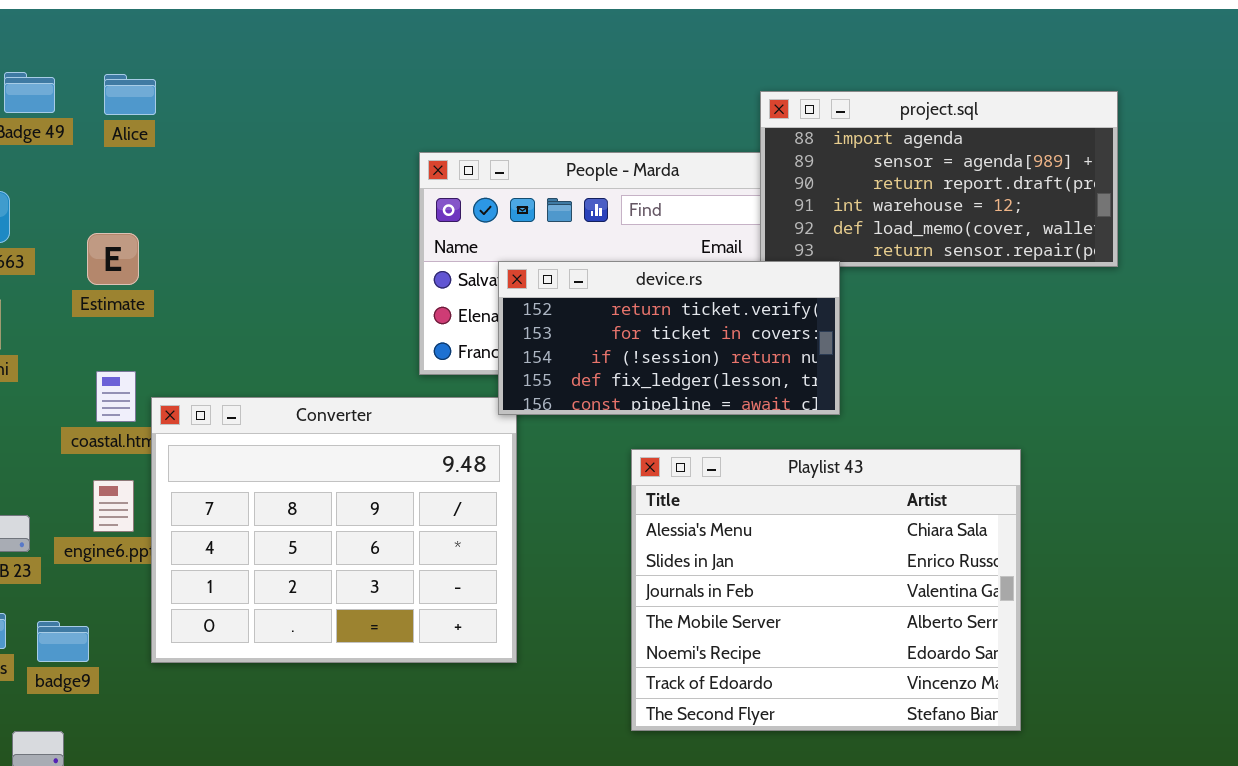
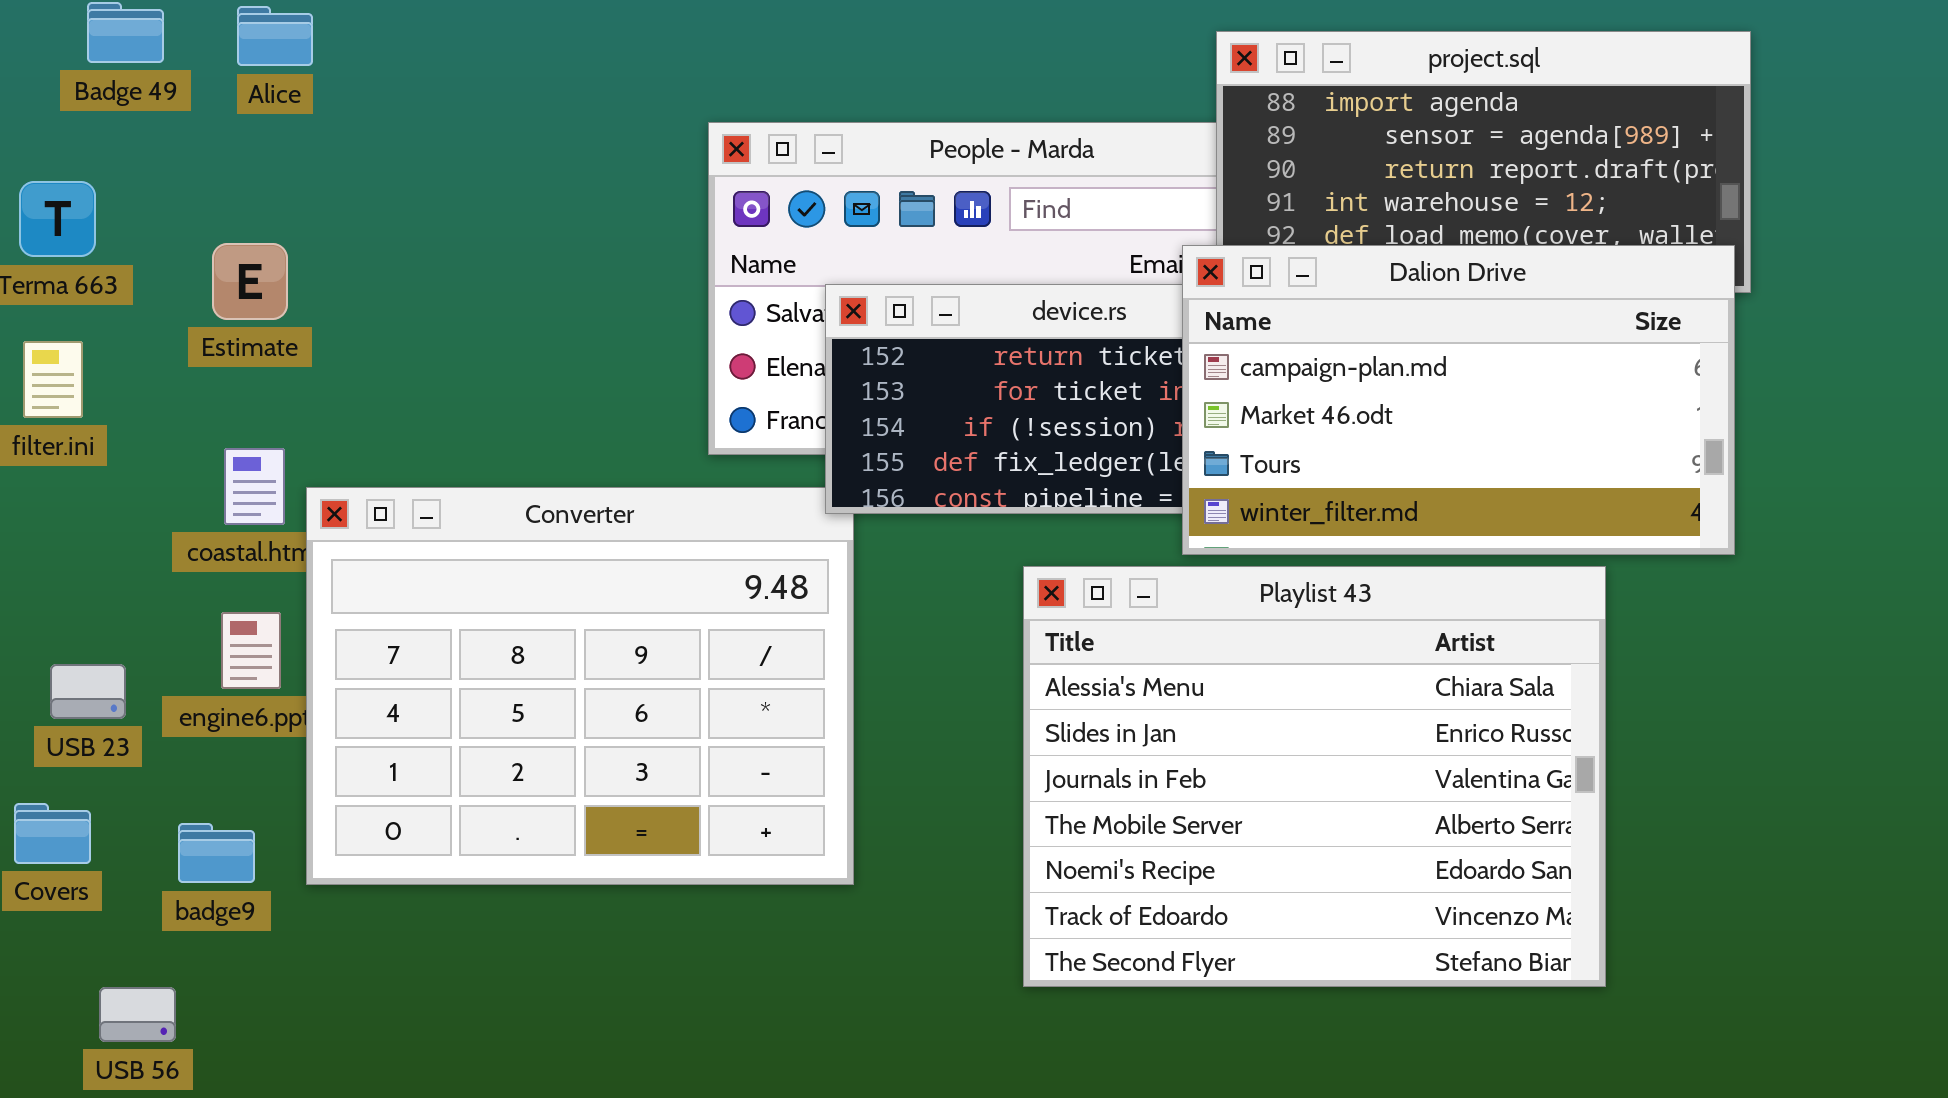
Dalion Drive: none -> [1182,245,1735,555], opened
badge9: [37,621,89,662] -> [178,823,255,883], moved

